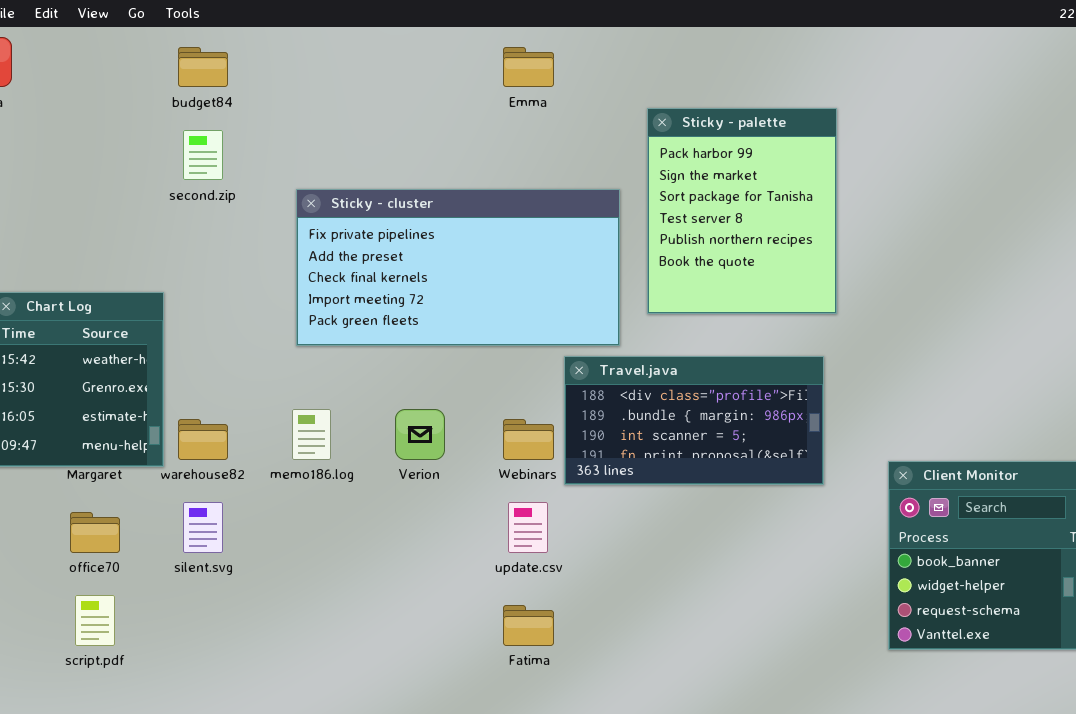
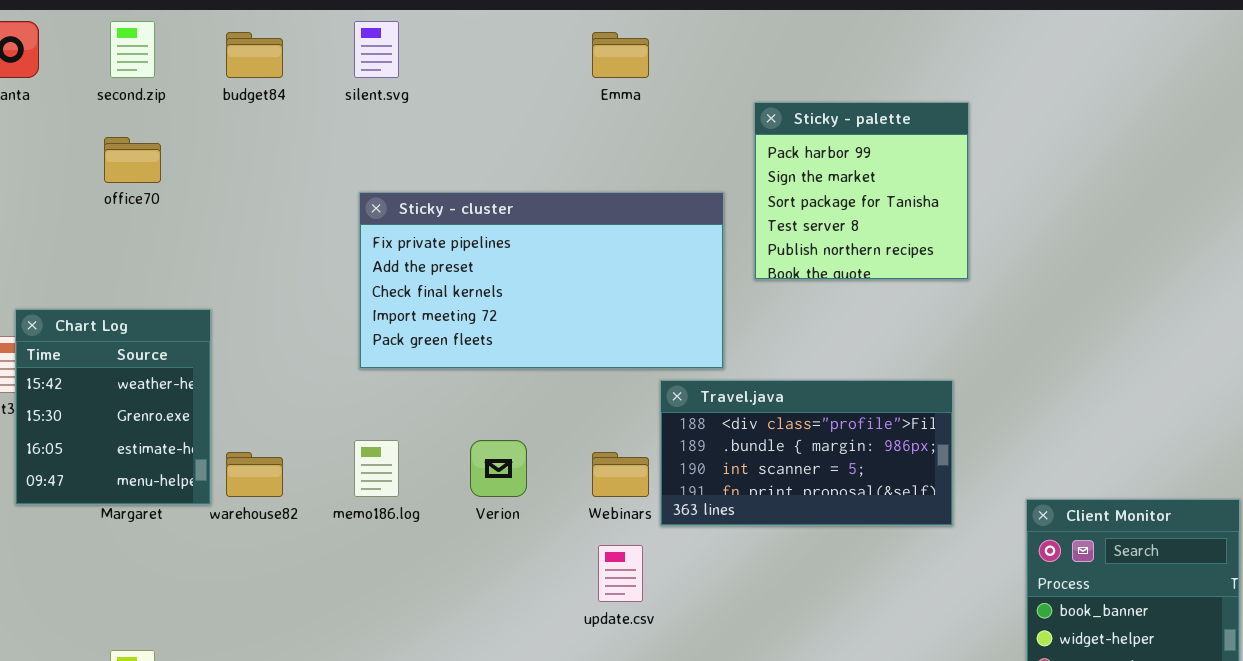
Sticky - palette: [647,108,837,314] -> [754,102,969,280], resized
second.zip: [183,130,223,180] -> [110,21,155,78], moved
silent.svg: [183,502,223,553] -> [354,21,399,78], moved
office70: [70,512,120,553] -> [104,137,161,183], moved

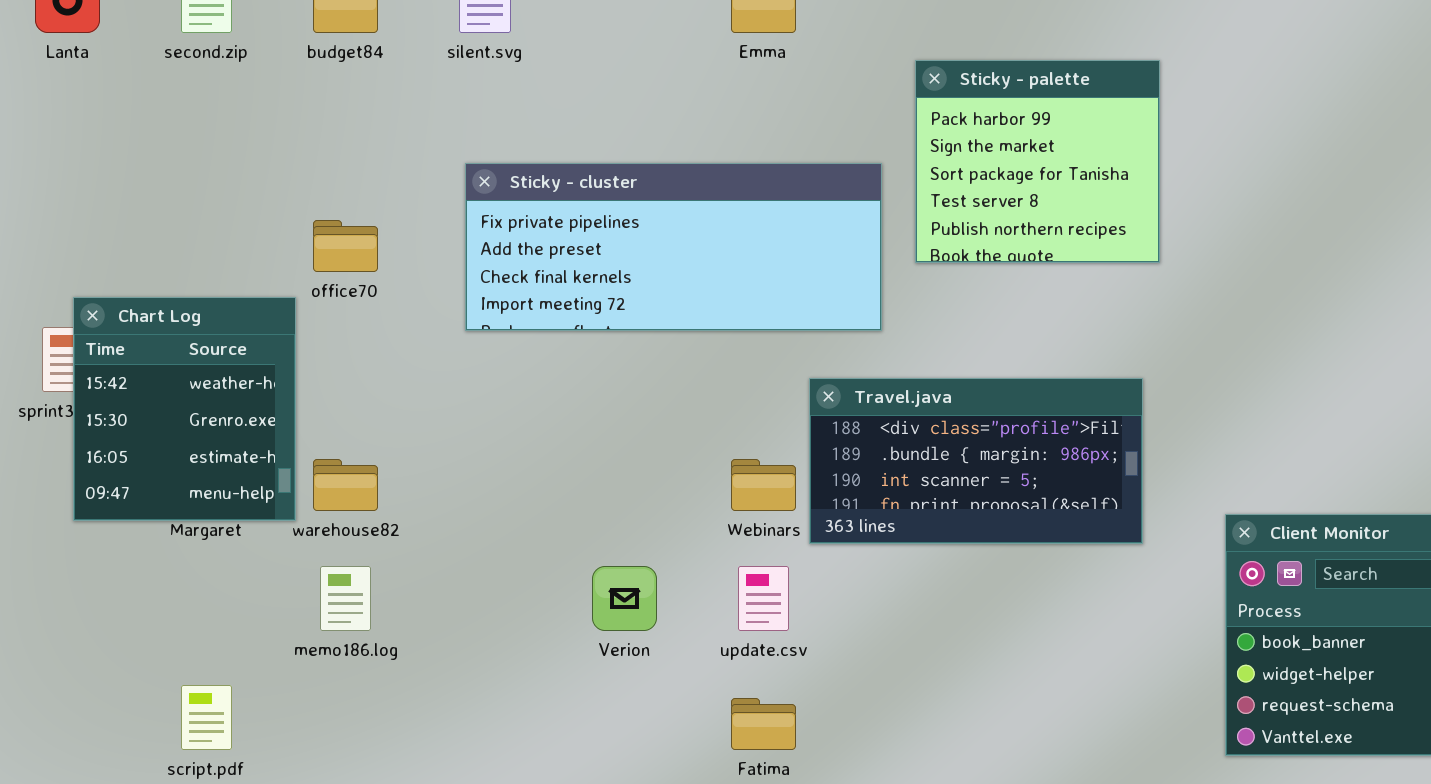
office70: [104,137,161,183] -> [313,220,378,272], moved
Sticky - cluster: [359,192,724,369] -> [465,163,882,331], resized
memo186.log: [354,440,399,497] -> [320,566,371,631], moved
Verion: [470,440,527,497] -> [592,566,657,631], moved

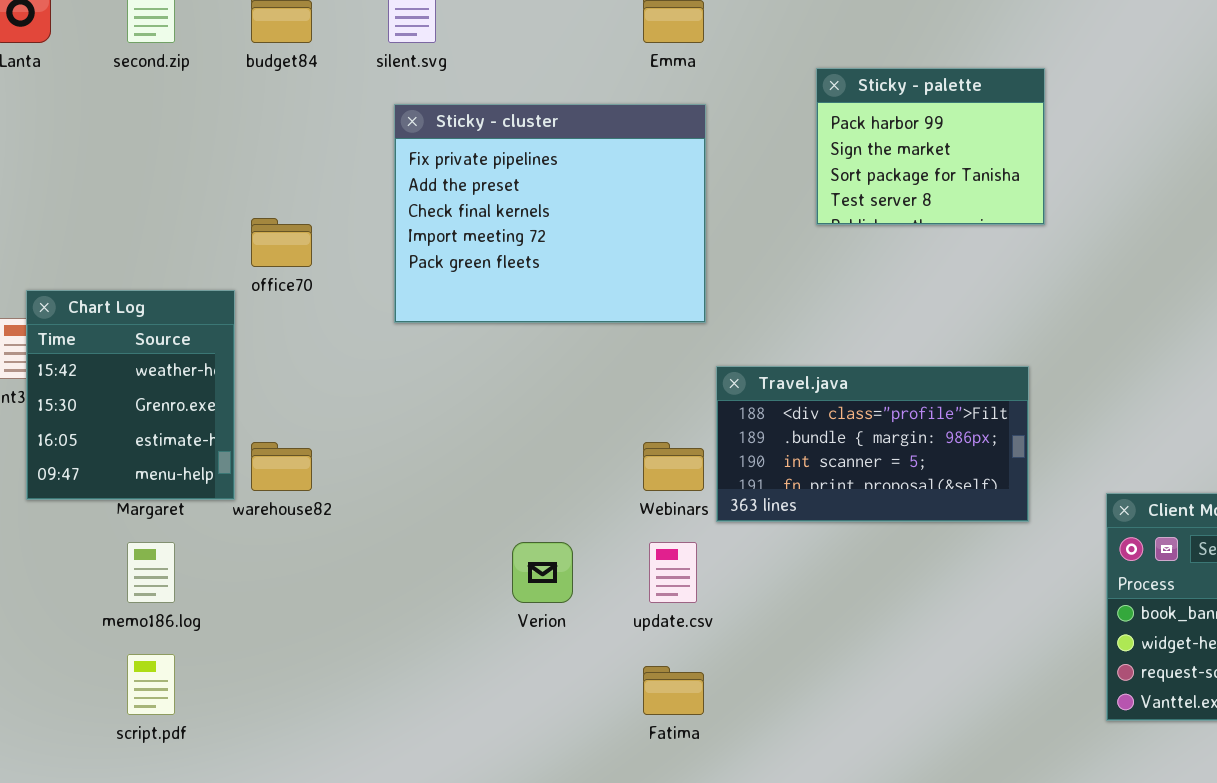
Sticky - palette: [915,60,1160,263] -> [816,68,1045,225], resized
Sticky - cluster: [465,163,882,331] -> [394,104,706,323], resized
memo186.log: [320,566,371,631] -> [127,542,175,603], moved

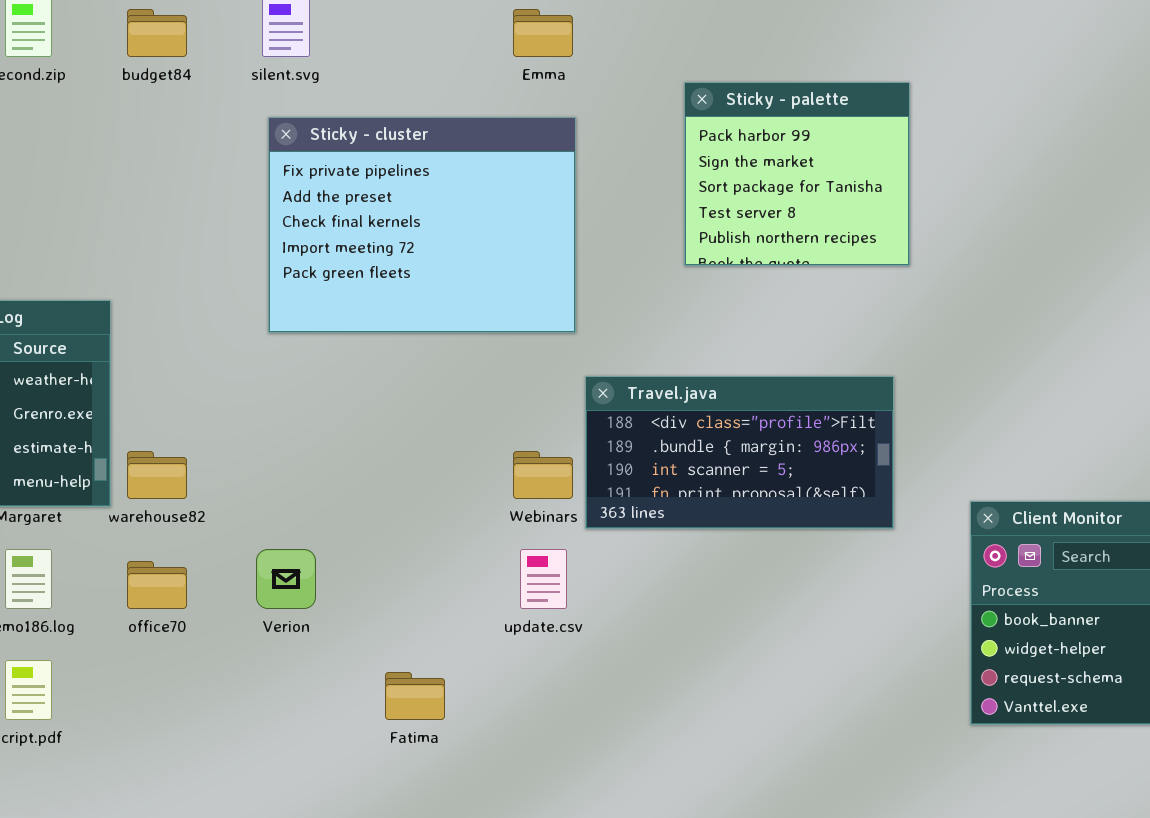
Sticky - palette: [816,68,1045,225] -> [684,82,910,266], resized
office70: [251,218,312,267] -> [127,561,187,609], moved
Verion: [512,542,573,603] -> [256,549,316,609], moved
Fatima: [643,666,704,715] -> [385,672,445,720], moved

